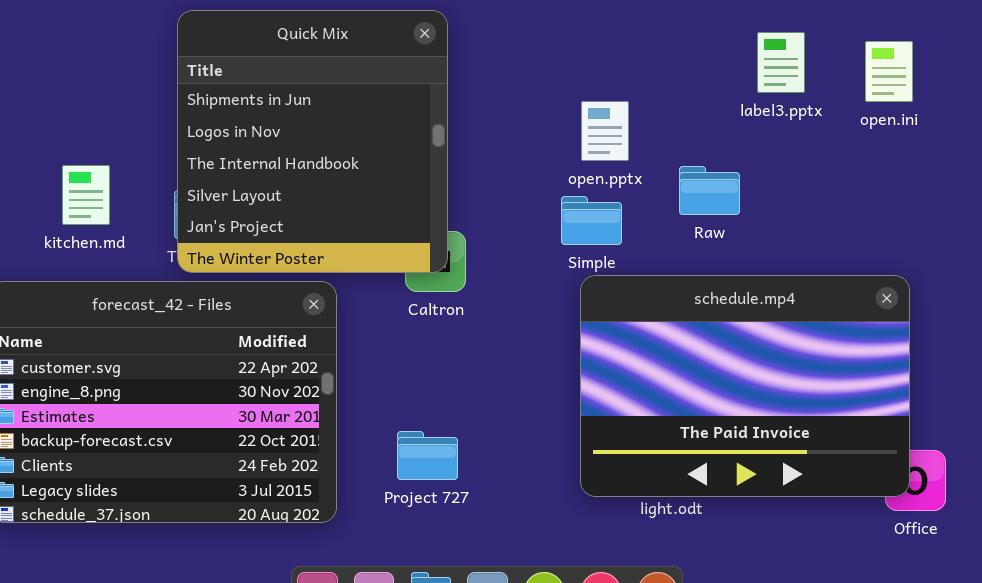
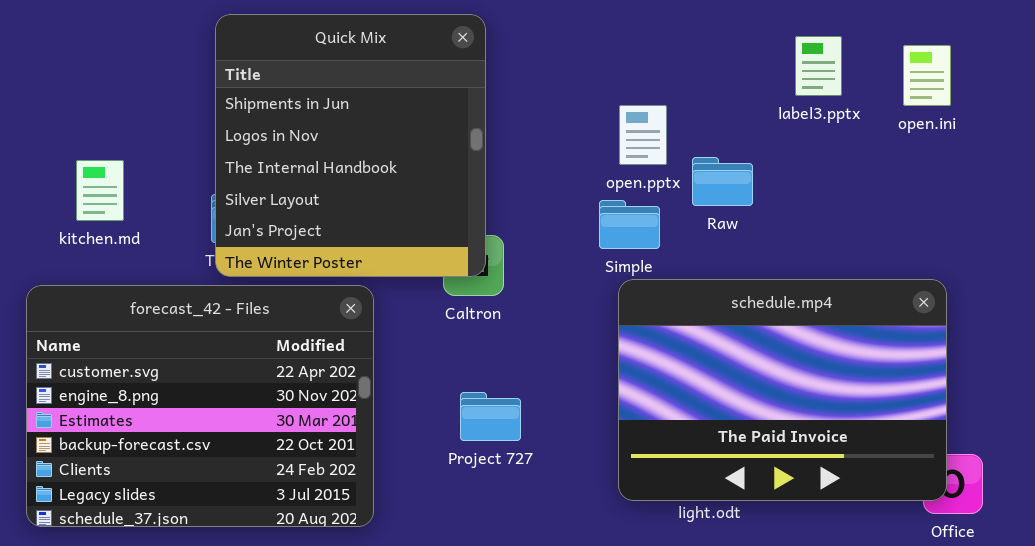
kitchen.md: [62,165,110,225] -> [76,160,124,221], moved
Raw: [679,166,740,215] -> [692,157,753,206], moved
Project 727: [397,431,458,480] -> [460,392,521,441], moved

